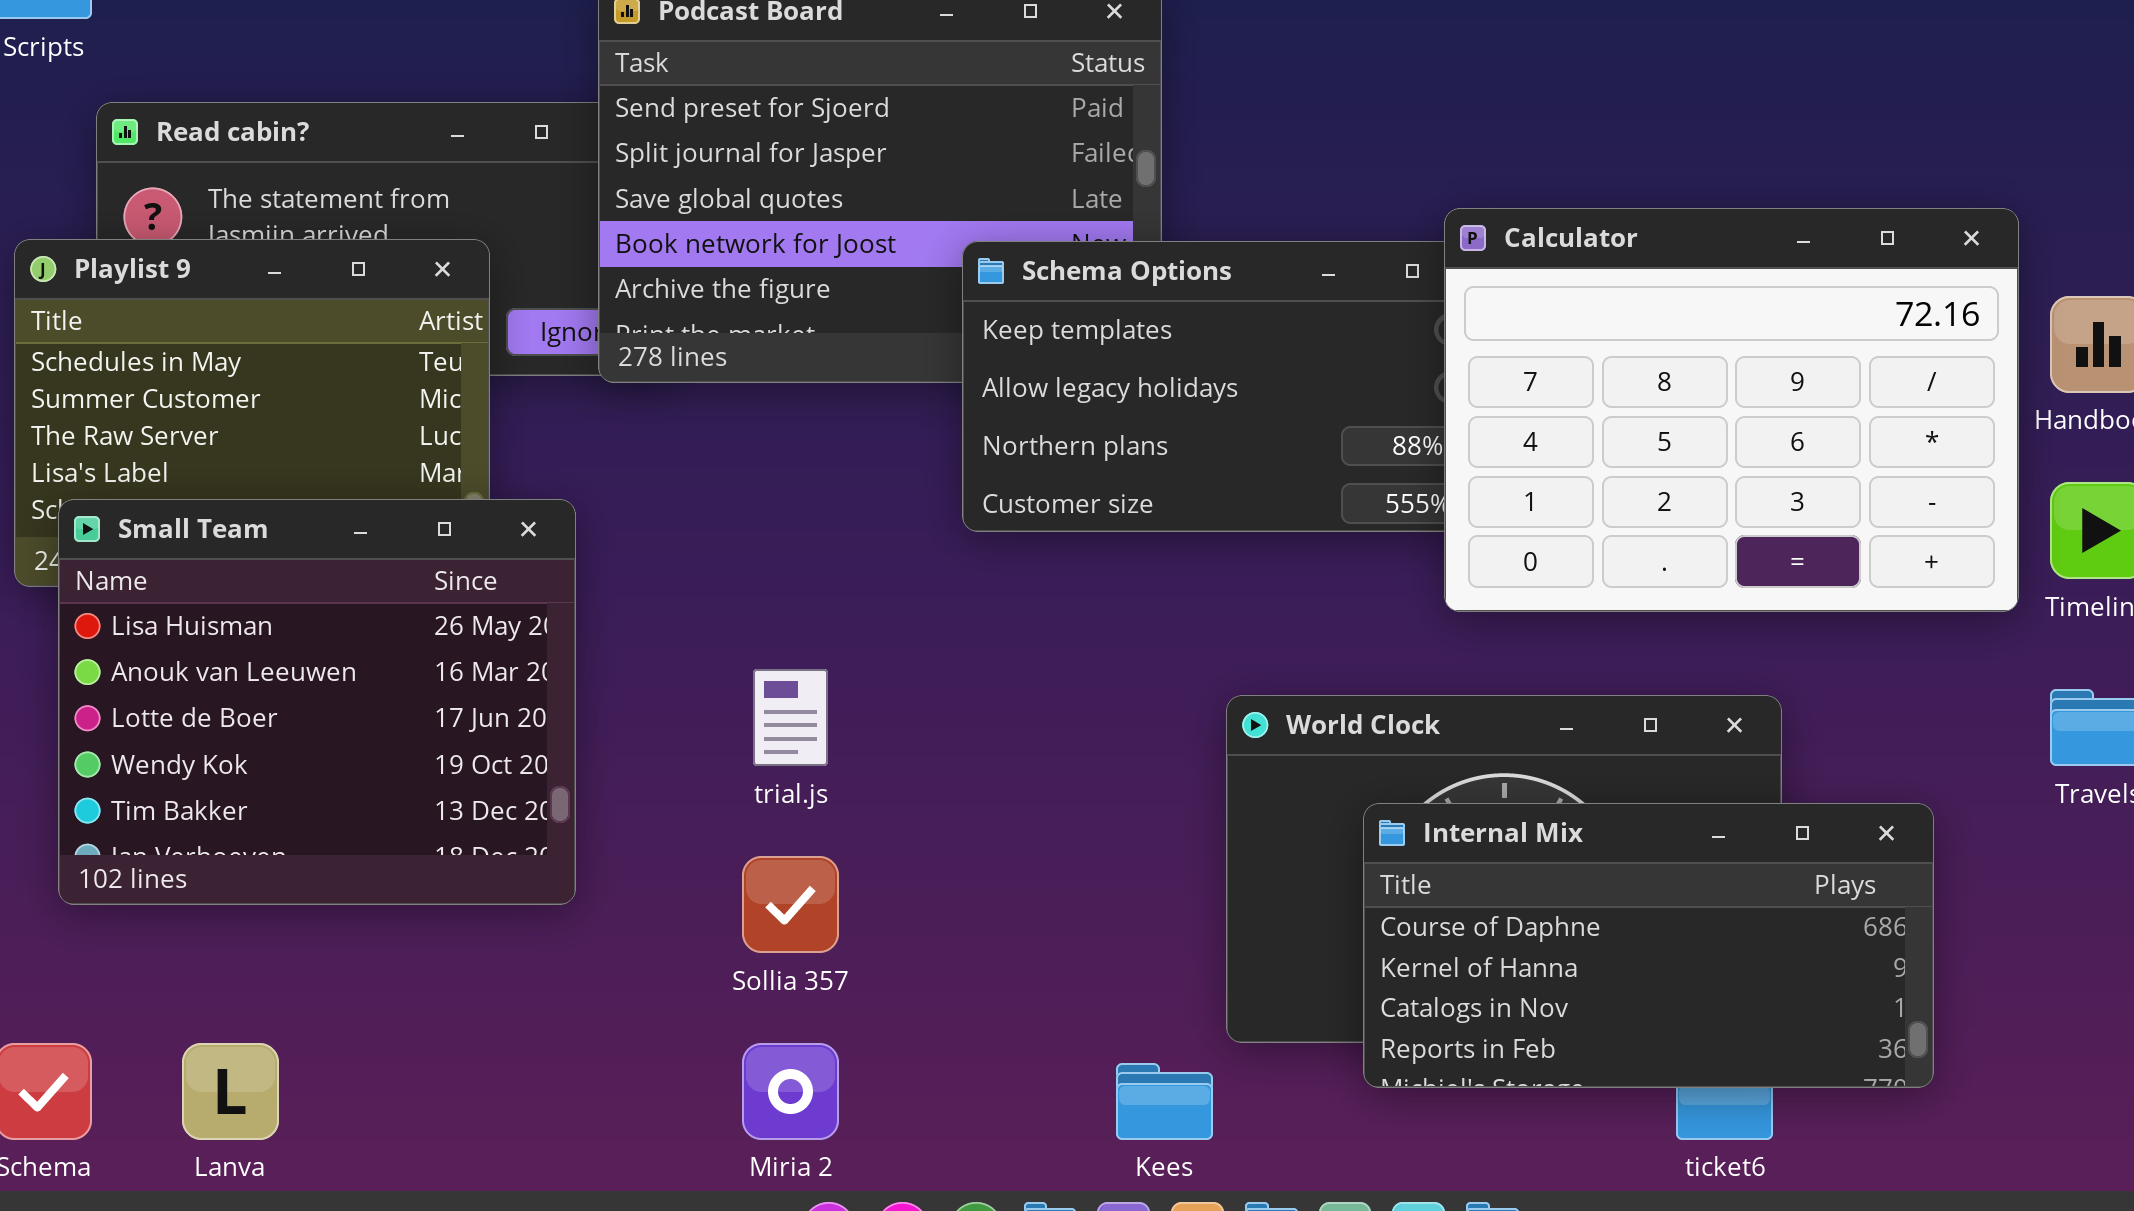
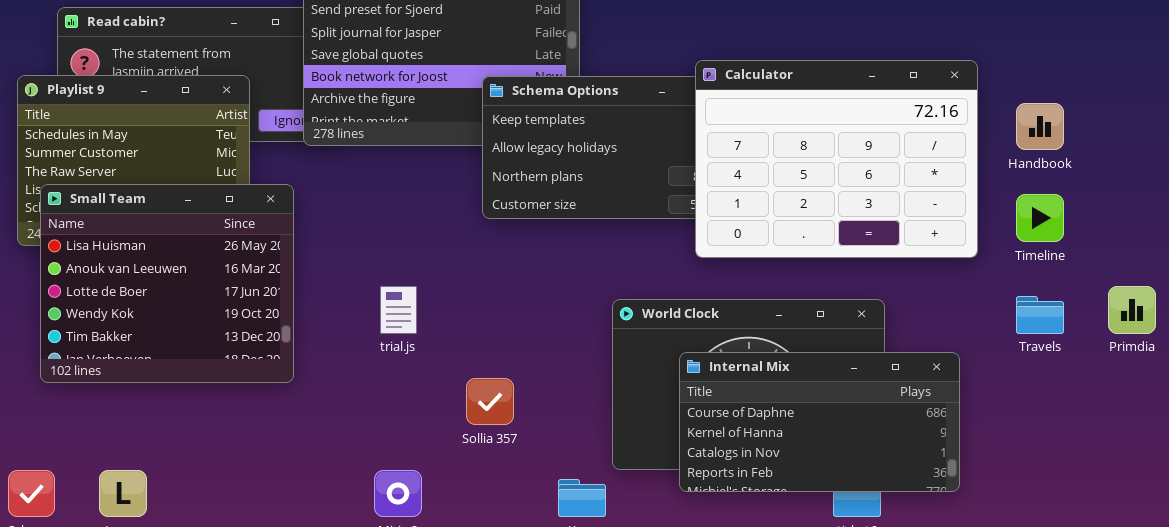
Calculator: [1444,208,2019,612] -> [695,60,978,258], moved
Small Team: [58,499,576,905] -> [40,184,294,383], moved
Sollia 357: [742,856,839,953] -> [466,378,514,425], moved

